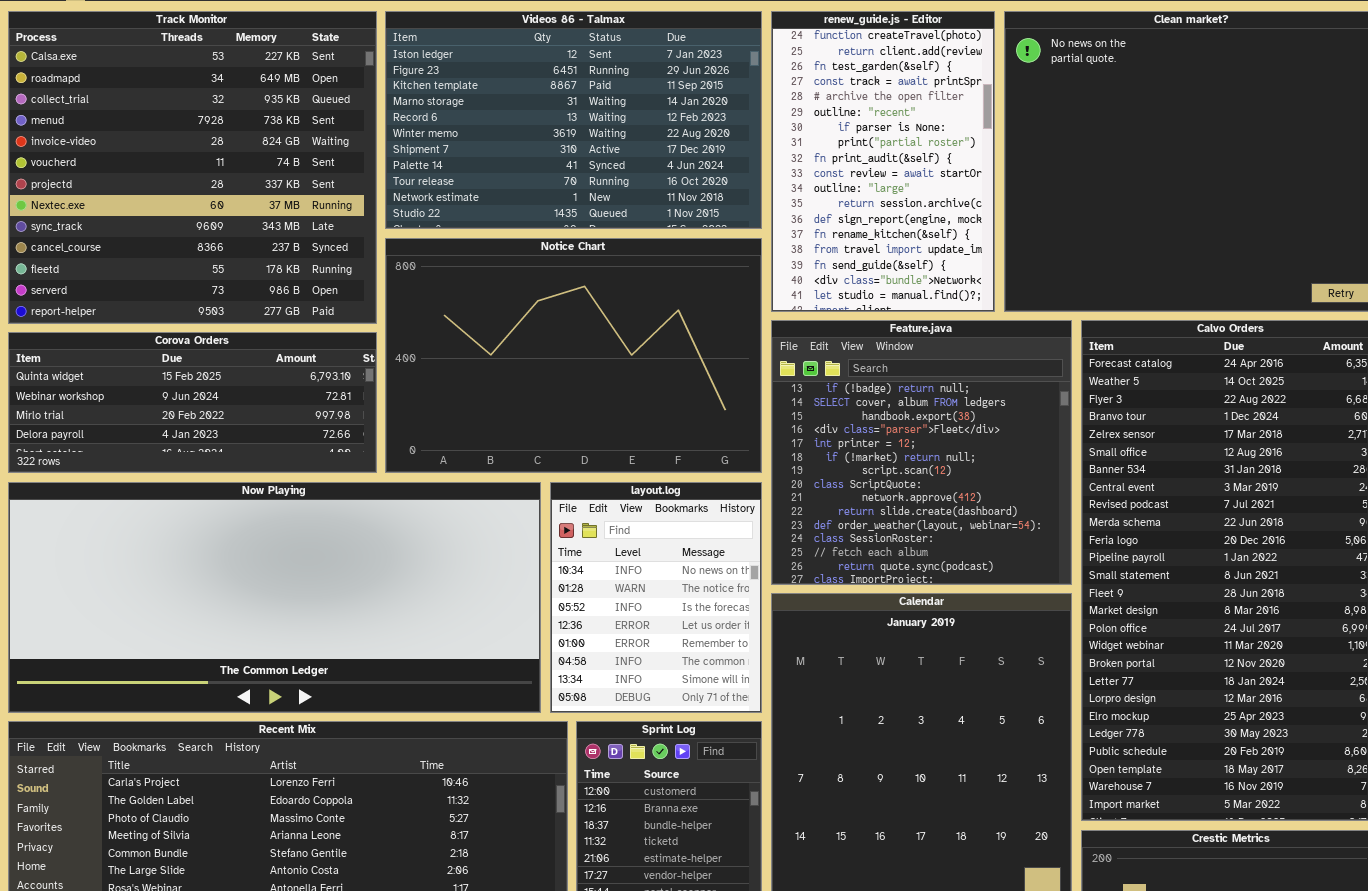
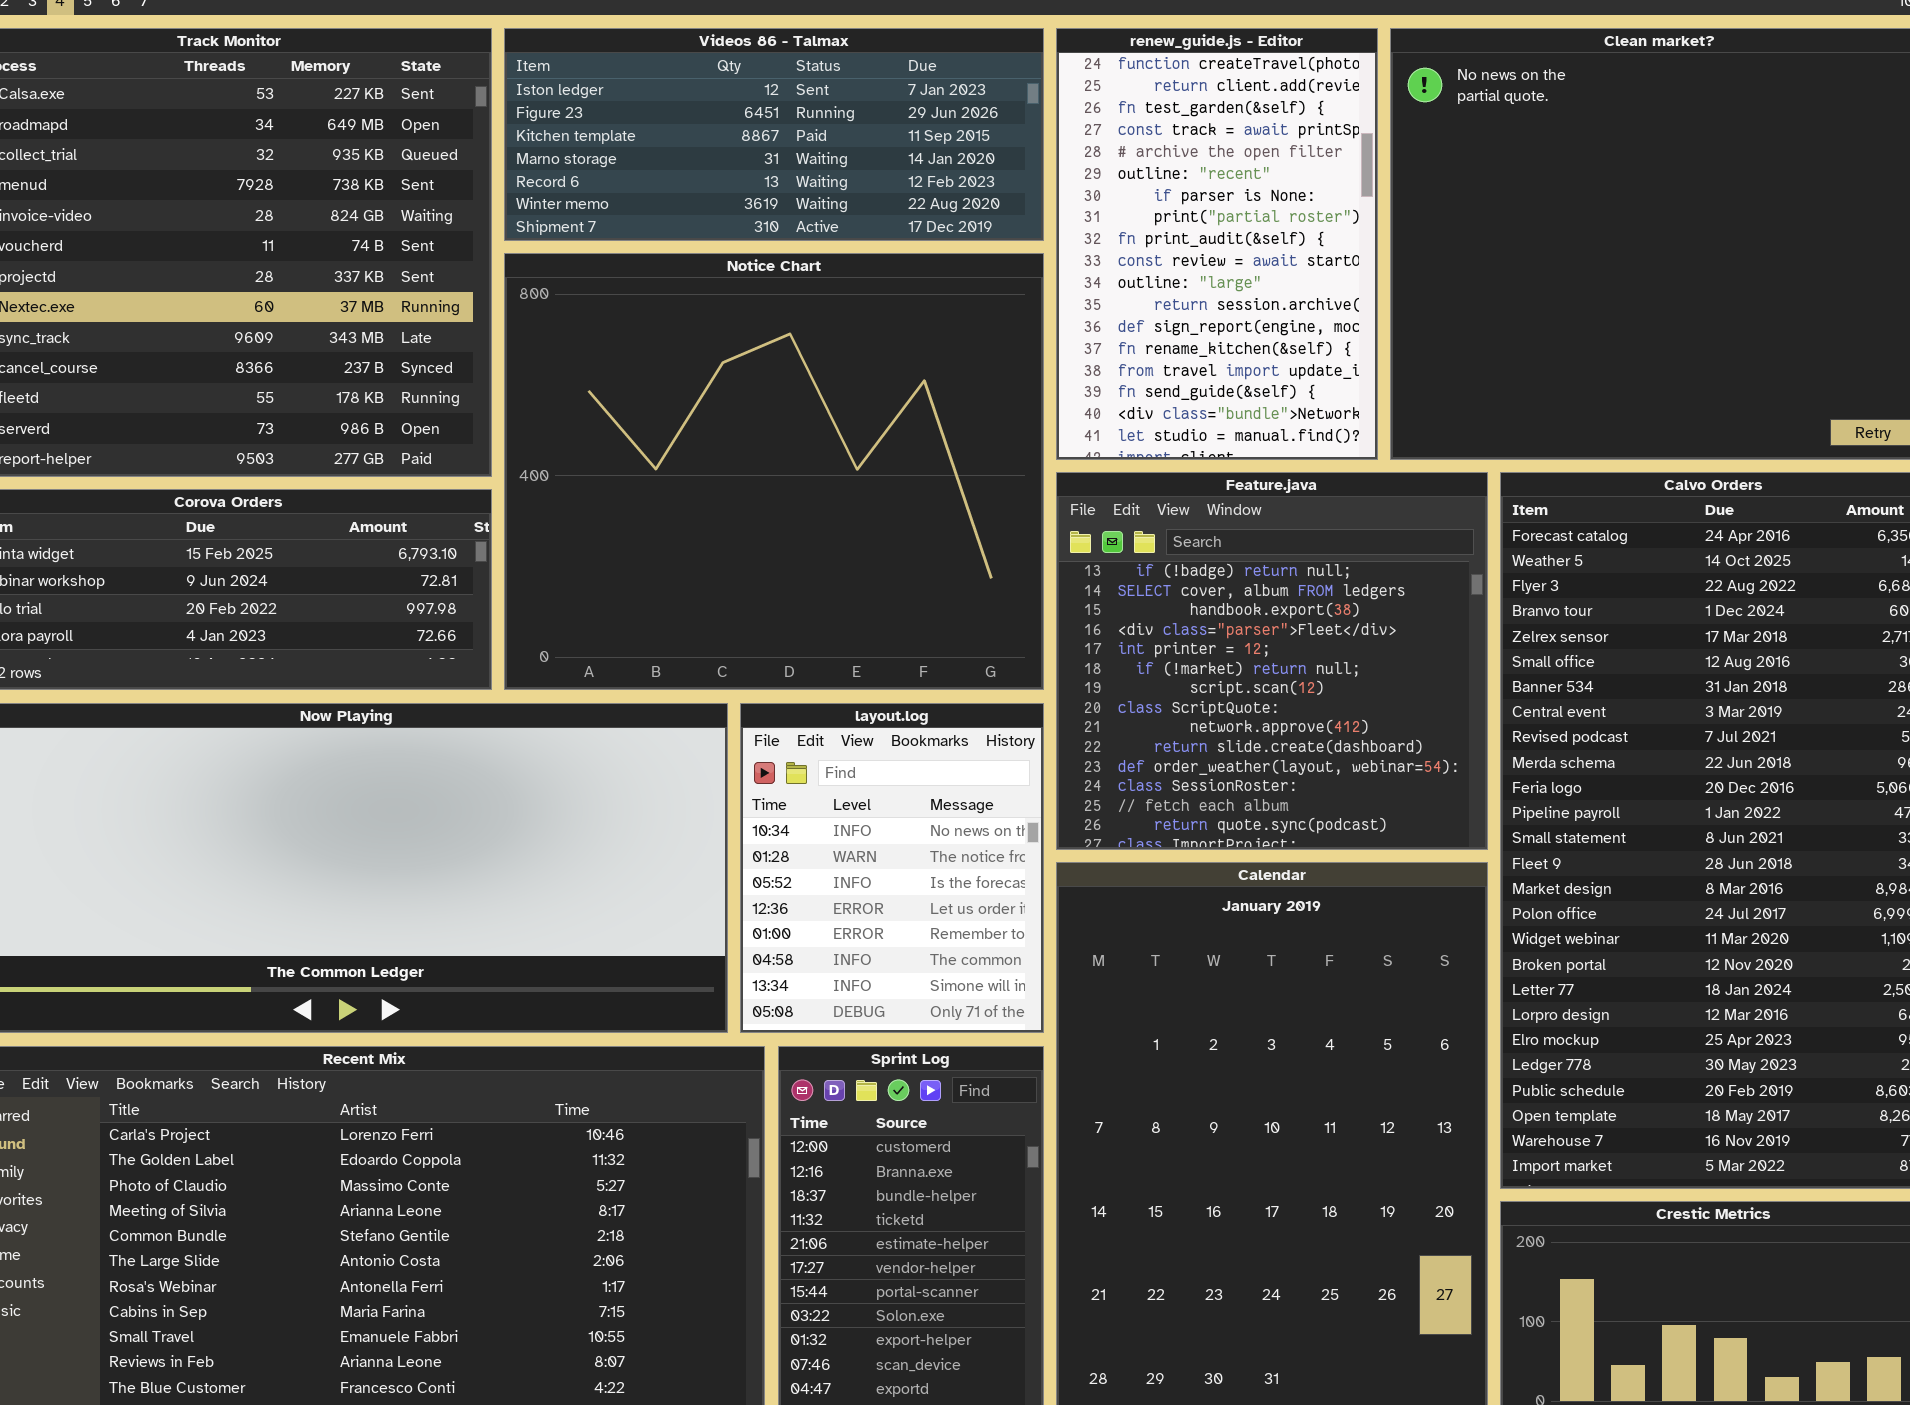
Videos 86 - Talmax: [385,11,762,229] -> [504,28,1044,241], resized
Notice Chart: [385,238,762,473] -> [504,253,1044,690], resized

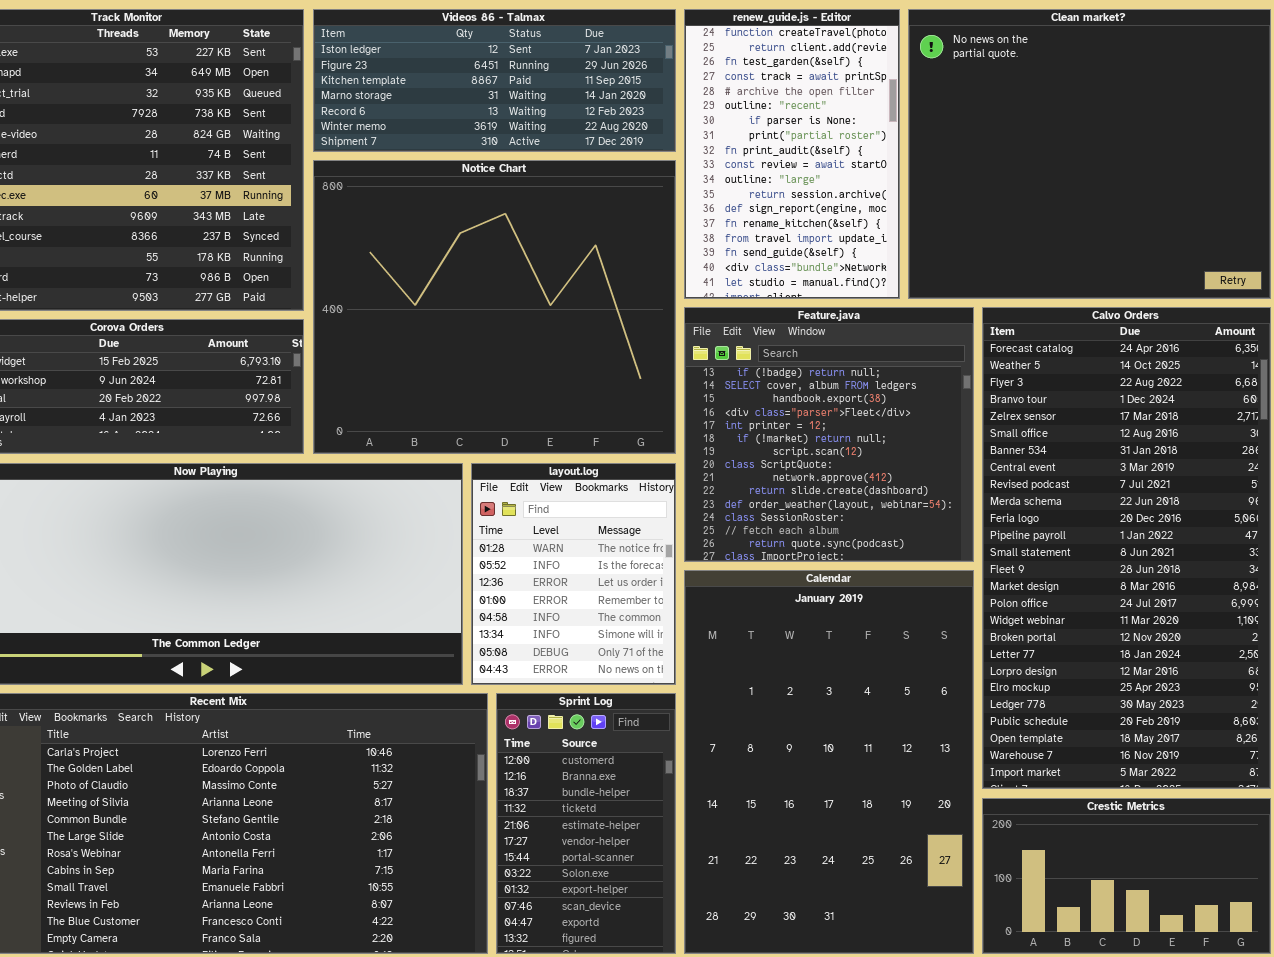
layout.log: [740,703,1044,1033] -> [471,463,676,685], scrolled down 1 row

